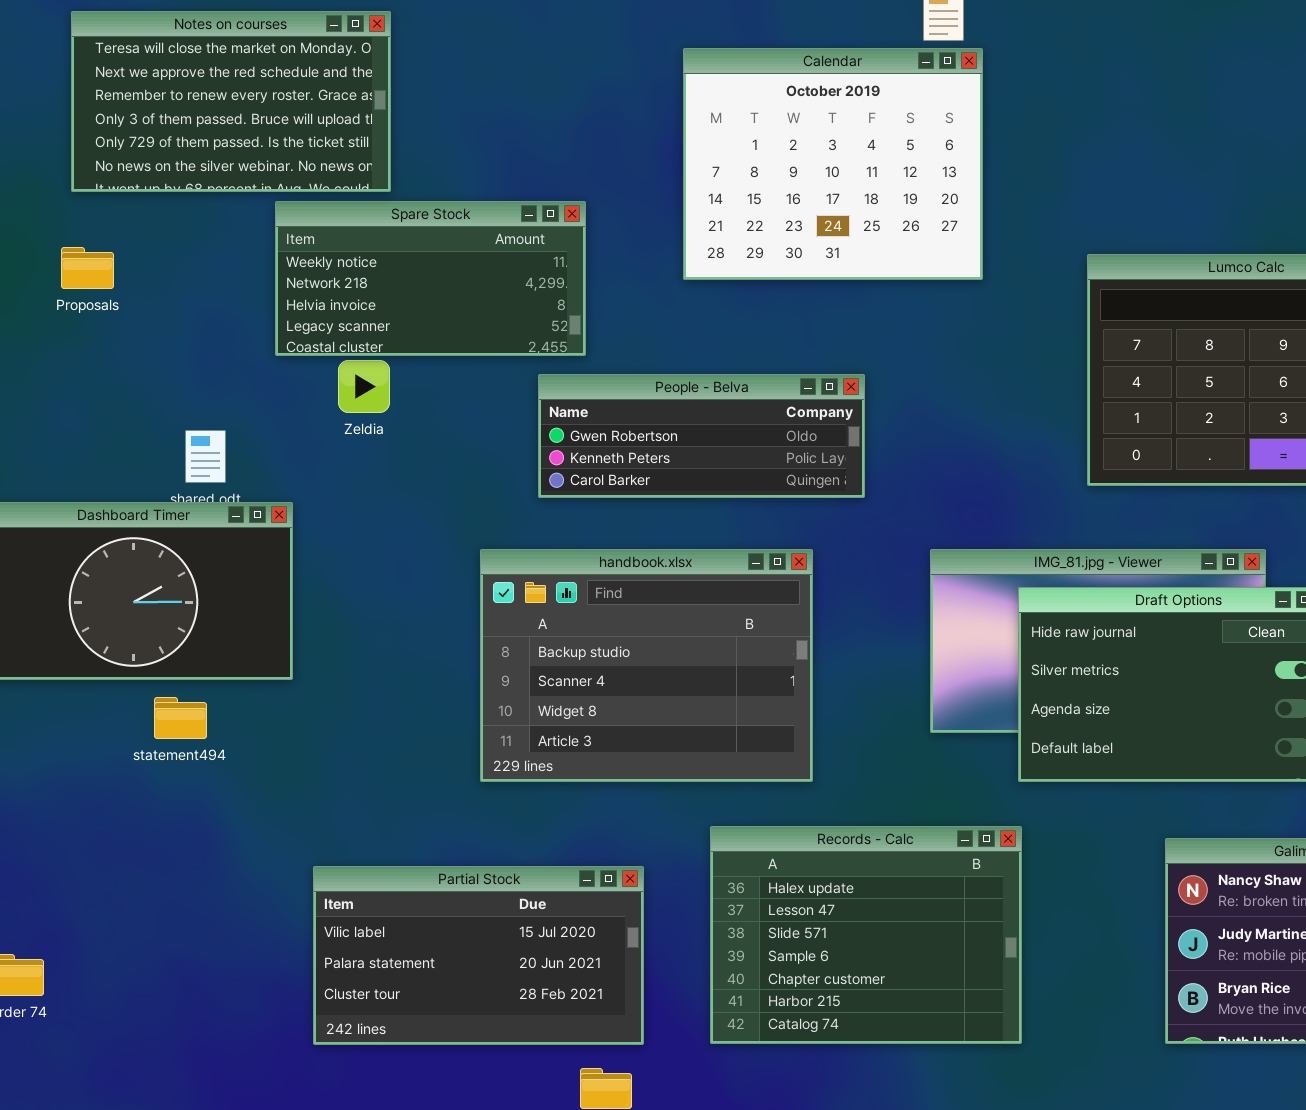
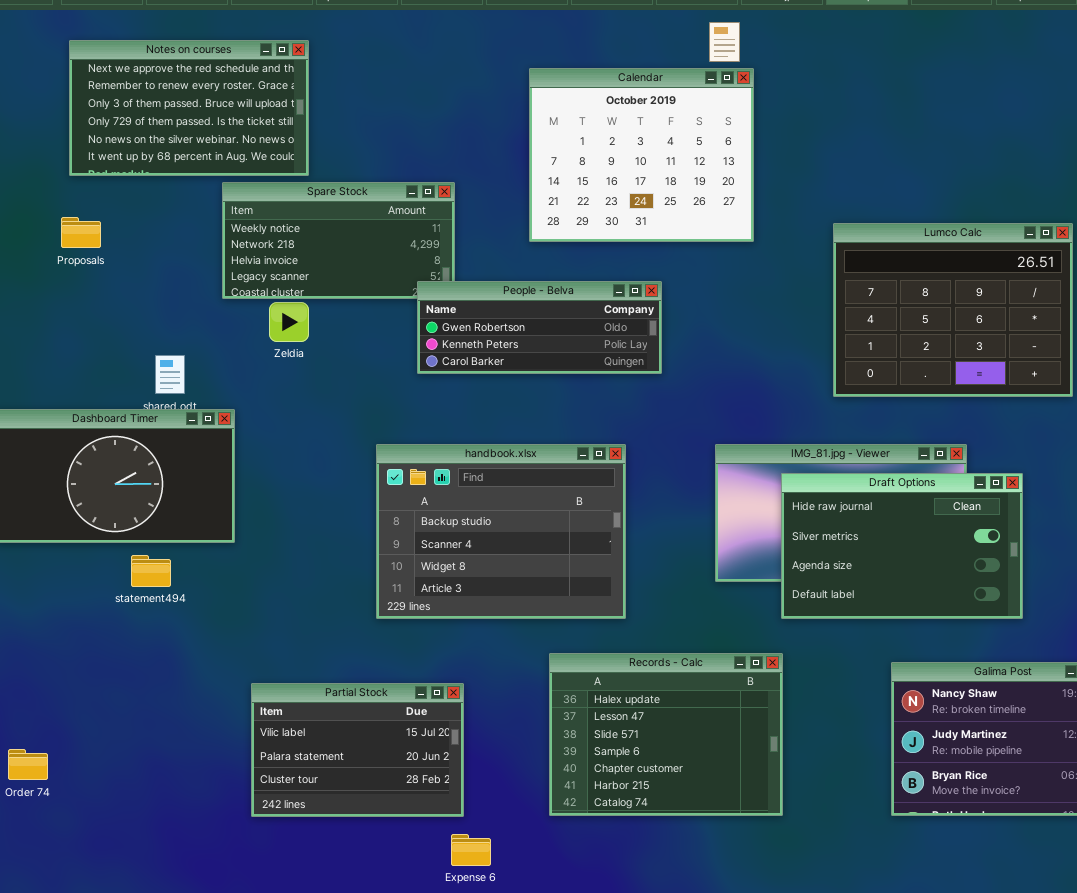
Notes on courses: [71,11,391,192] -> [69,40,309,176], scrolled down 1 row
People - Belva: [538,374,865,498] -> [417,281,662,374], moved
Partial Stock: [313,866,644,1045] -> [251,683,464,817], resized

